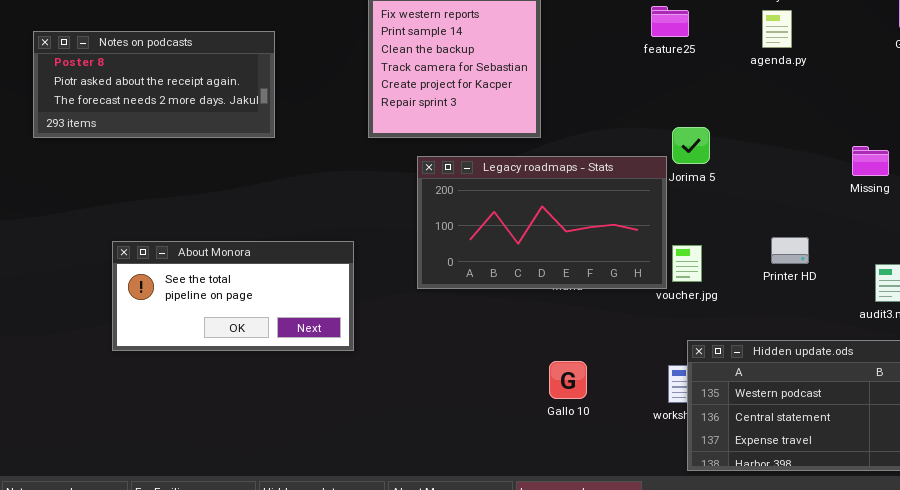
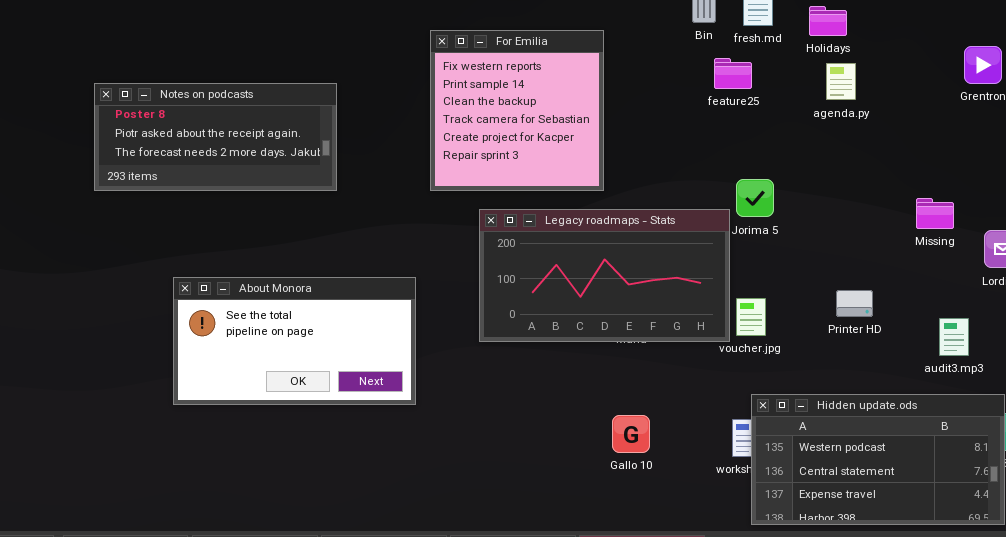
About Monora: [112,241,354,351] -> [173,277,416,405], resized

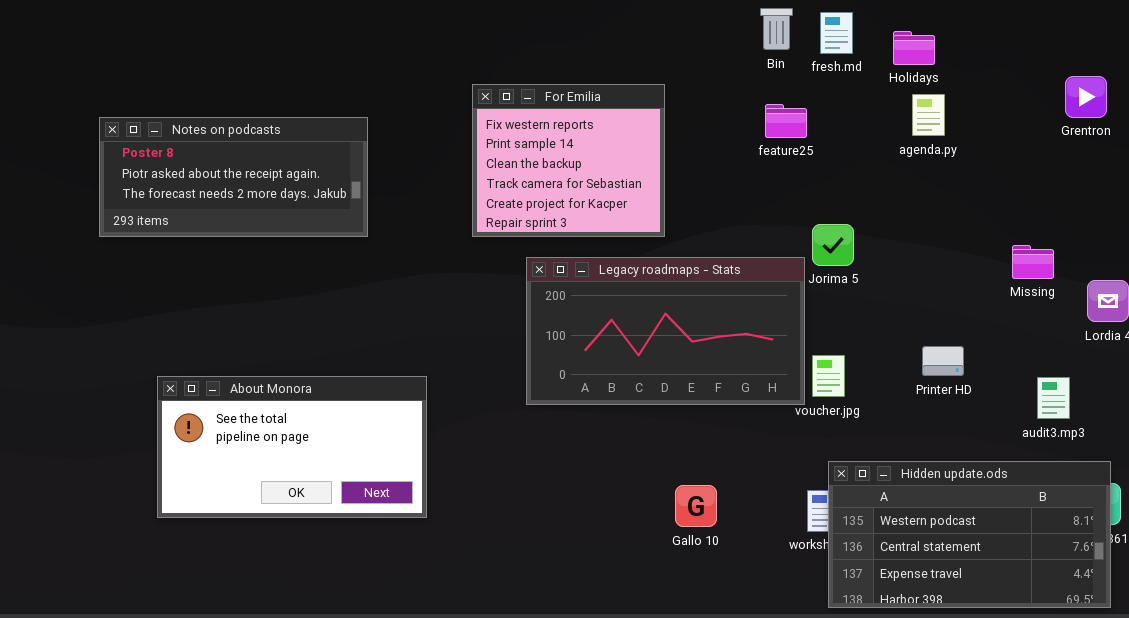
For Emilia: [430,30,604,191] -> [472,84,665,237], resized
feature25: [714,58,752,89] -> [765,104,807,138], moved
About Monora: [173,277,416,405] -> [157,376,427,518], moved

